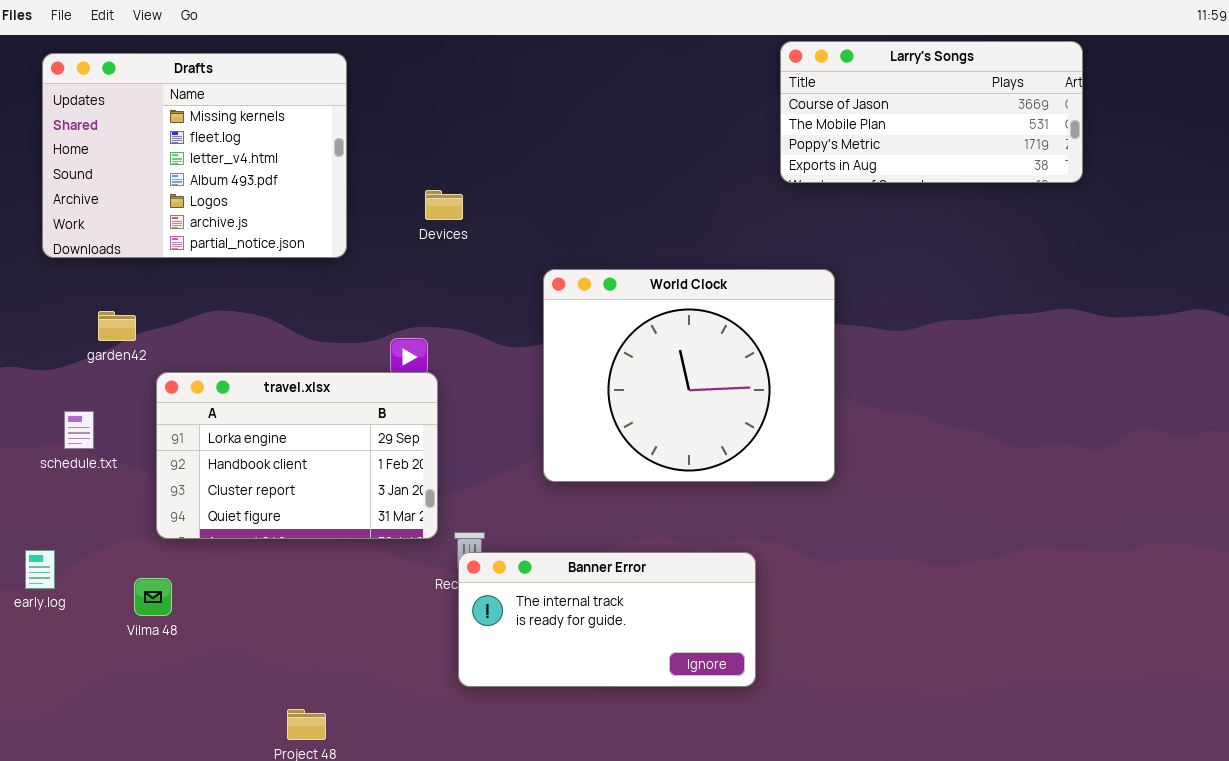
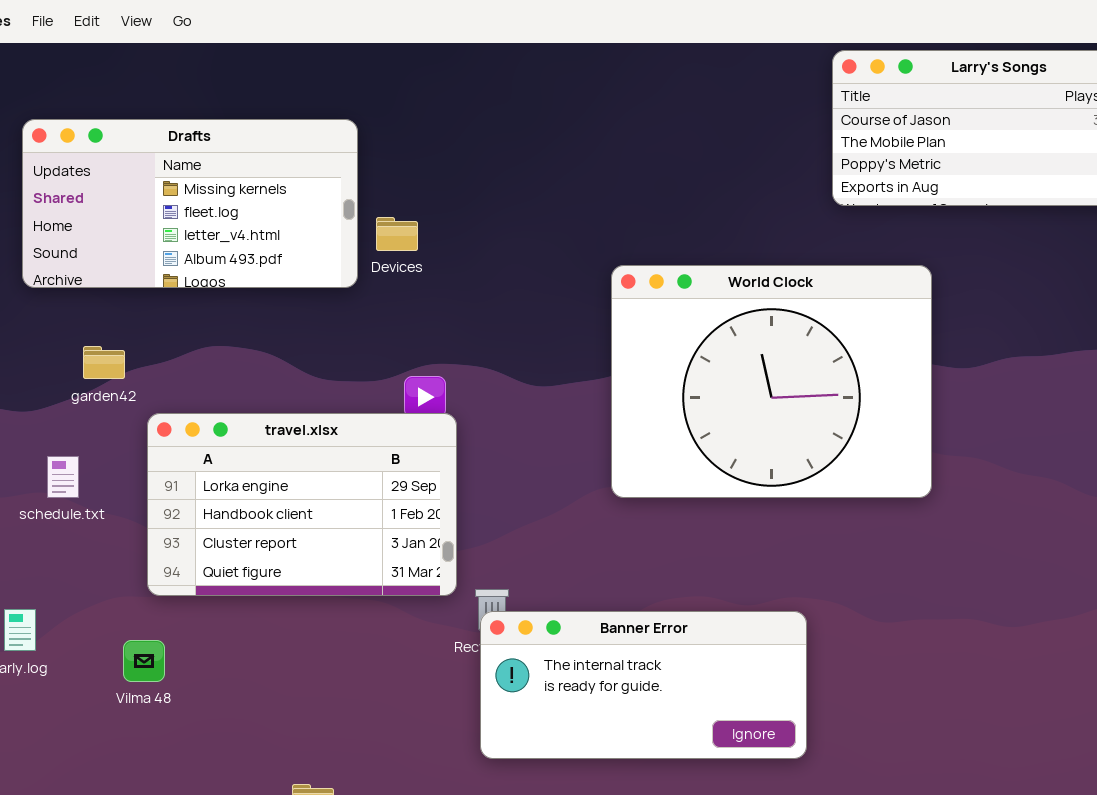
Drafts: [42,53,347,258] -> [22,119,358,288], resized
Devices: [425,190,463,220] -> [376,217,418,251], moved
World Clock: [543,269,835,482] -> [611,265,932,498], moved

